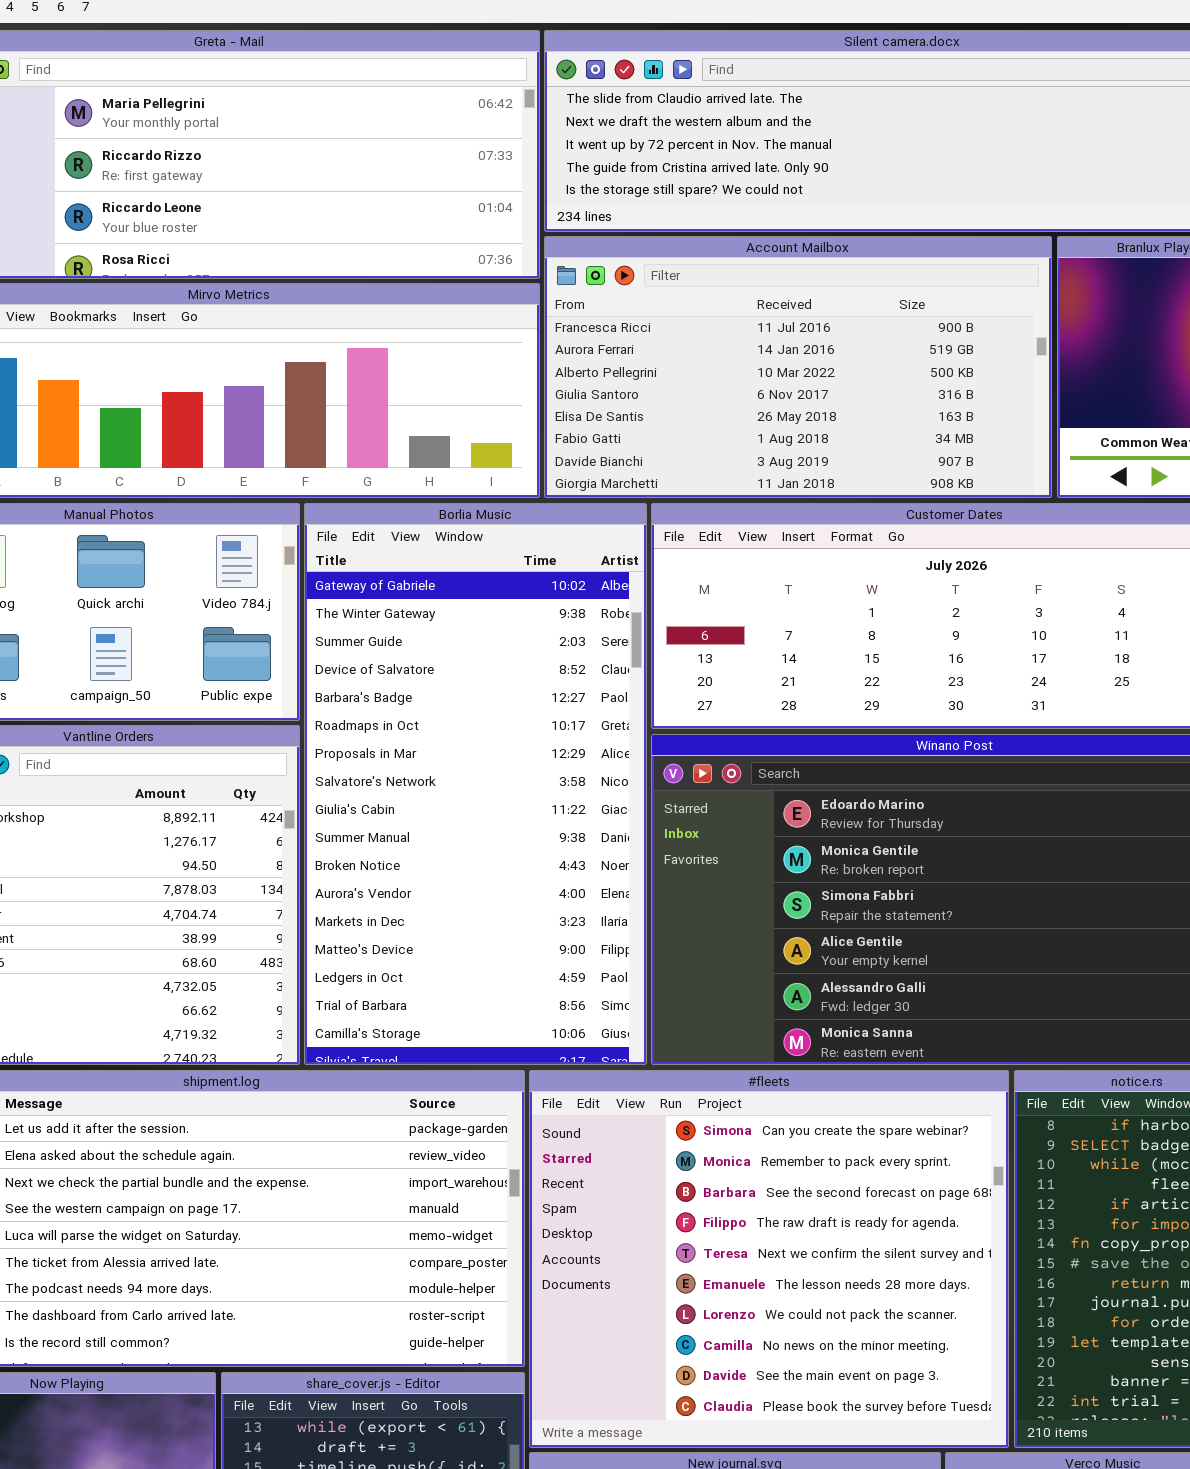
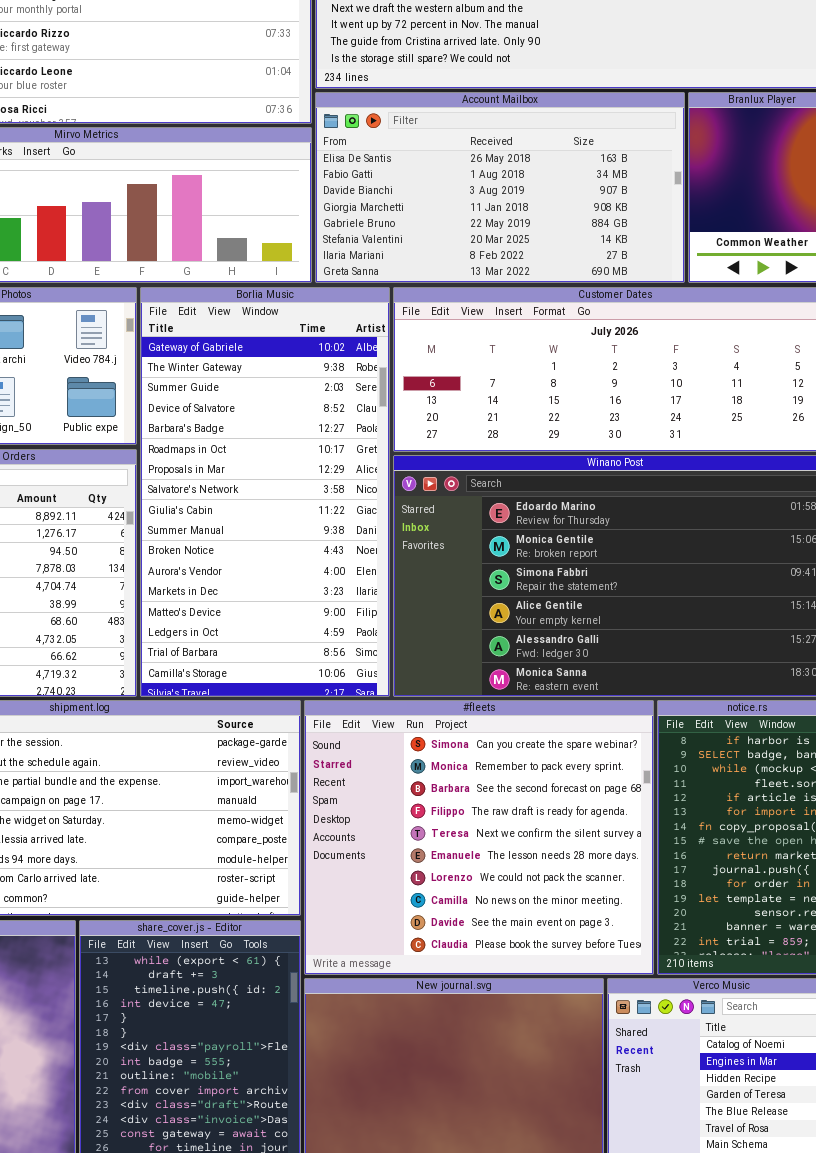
Account Mailbox: [544,236,1052,498] -> [315,92,685,283], scrolled down 4 rows

